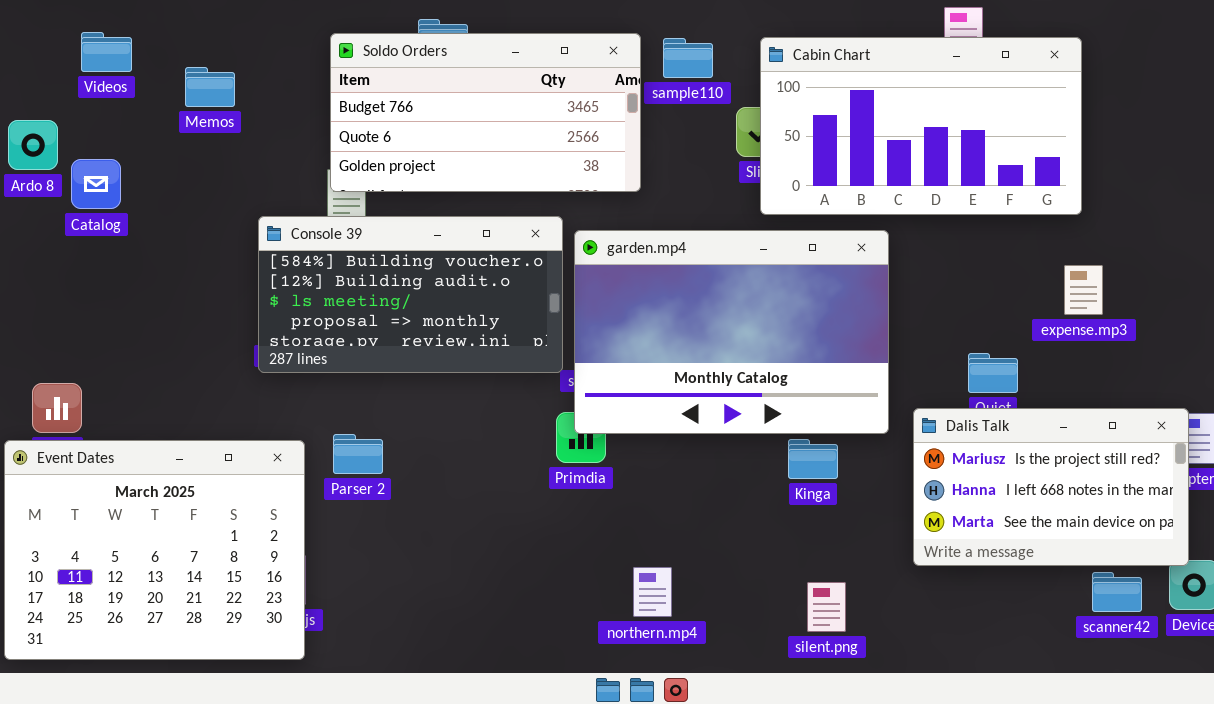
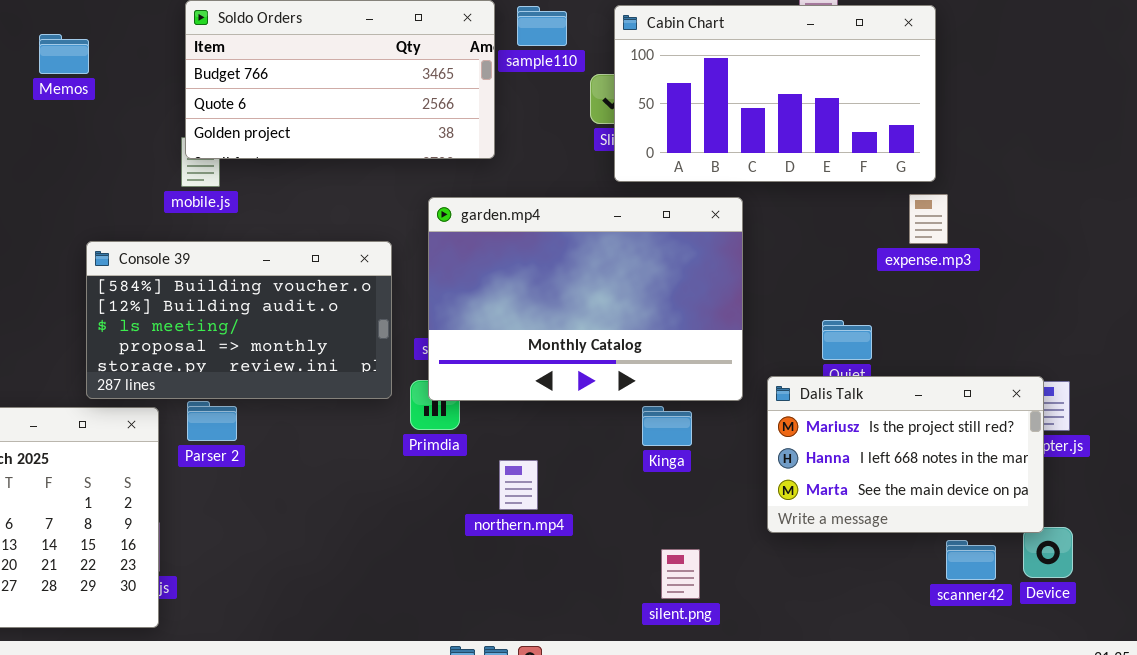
Console 39: [258,216,563,373] -> [86,241,392,399], moved
expense.mp3: [1064,265,1103,315] -> [909,194,948,244], moved
northern.mp4: [633,567,672,617] -> [499,460,538,510], moved

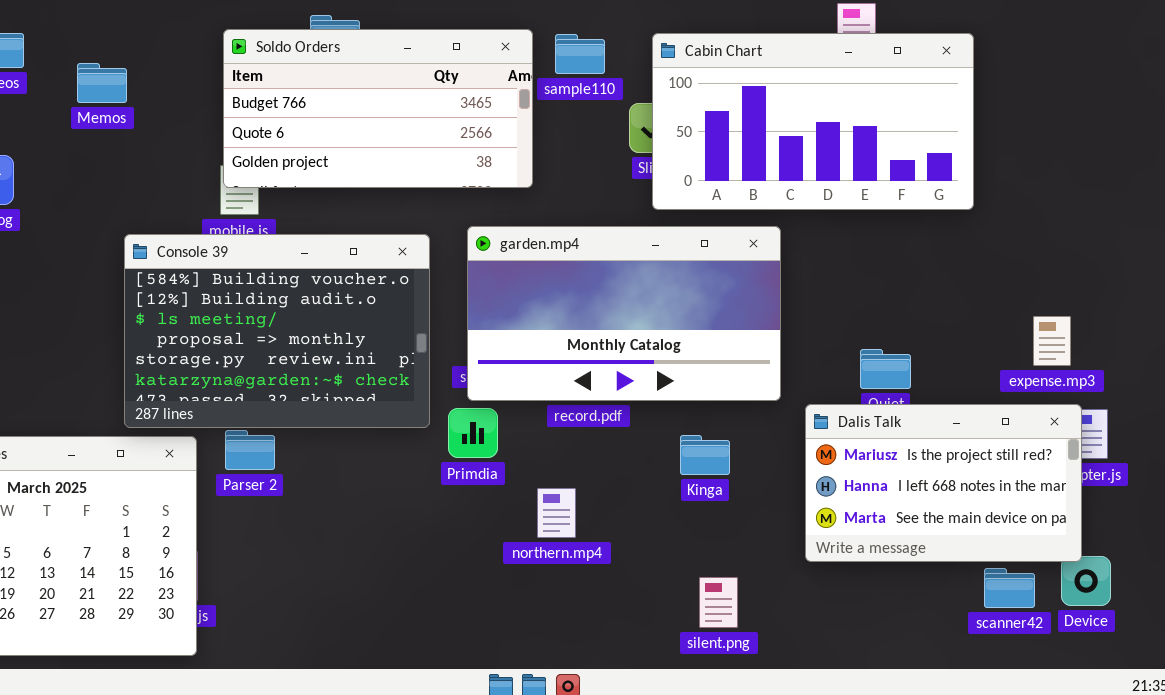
expense.mp3: [909,194,948,244] -> [1033,316,1071,366], moved
garden.mp4: [428,197,743,401] -> [467,226,781,401], resized
Console 39: [86,241,392,399] -> [124,234,430,428], resized

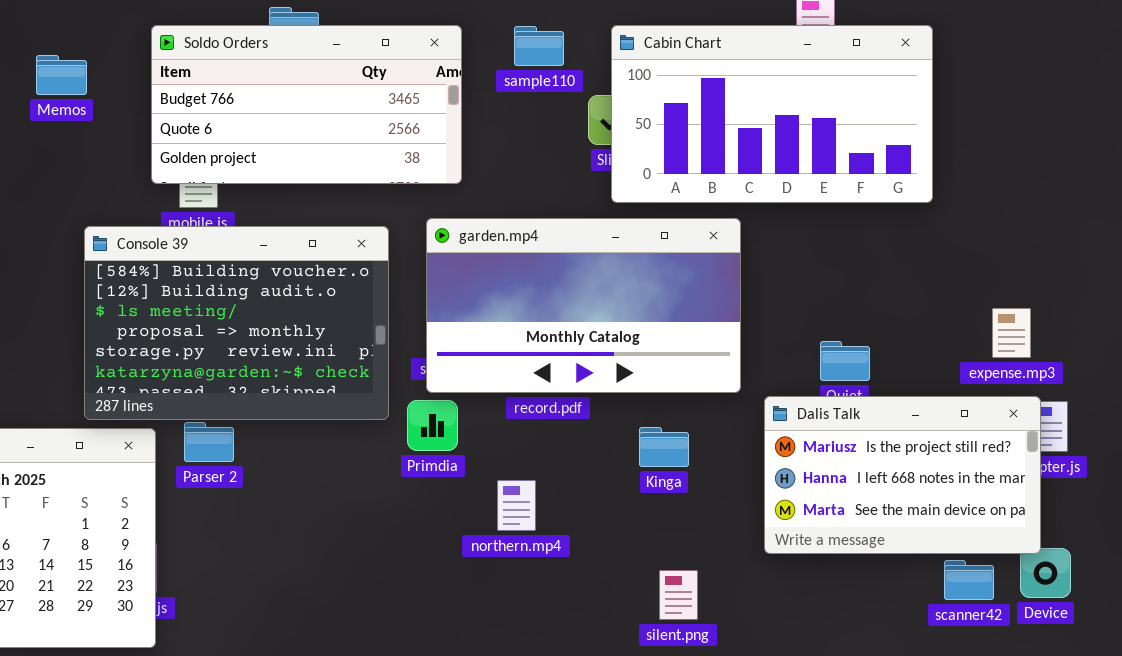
Soldo Orders: [223,29,533,188] -> [151,25,462,184], moved

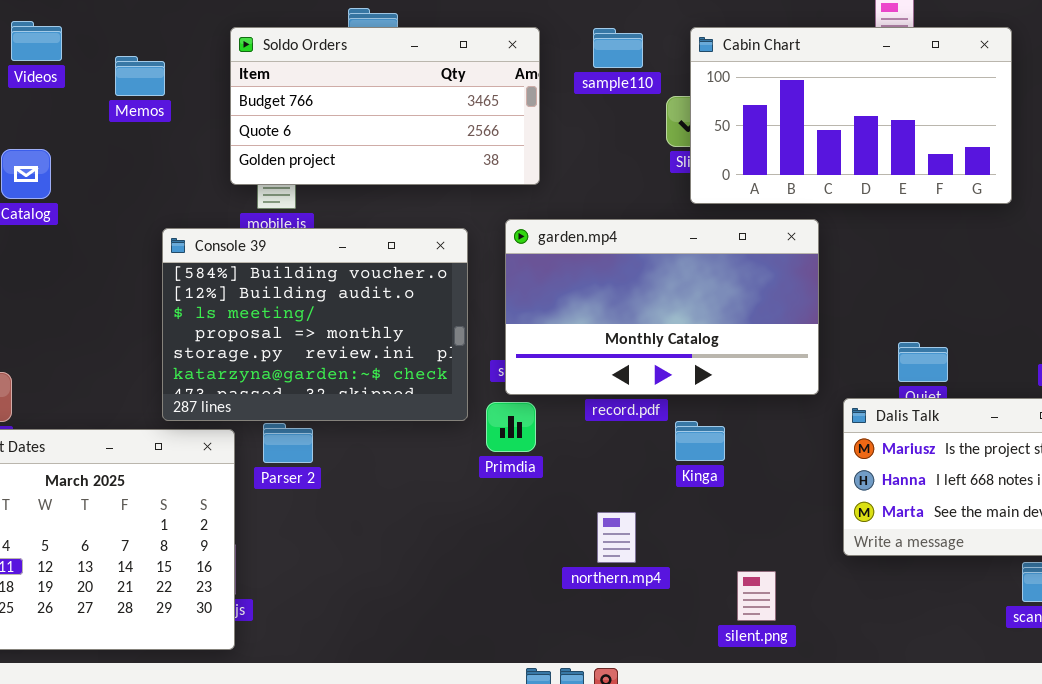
Kinga: [639,427,689,467] -> [675,421,725,461], moved
northern.mp4: [497,480,536,531] -> [597,512,636,563], moved

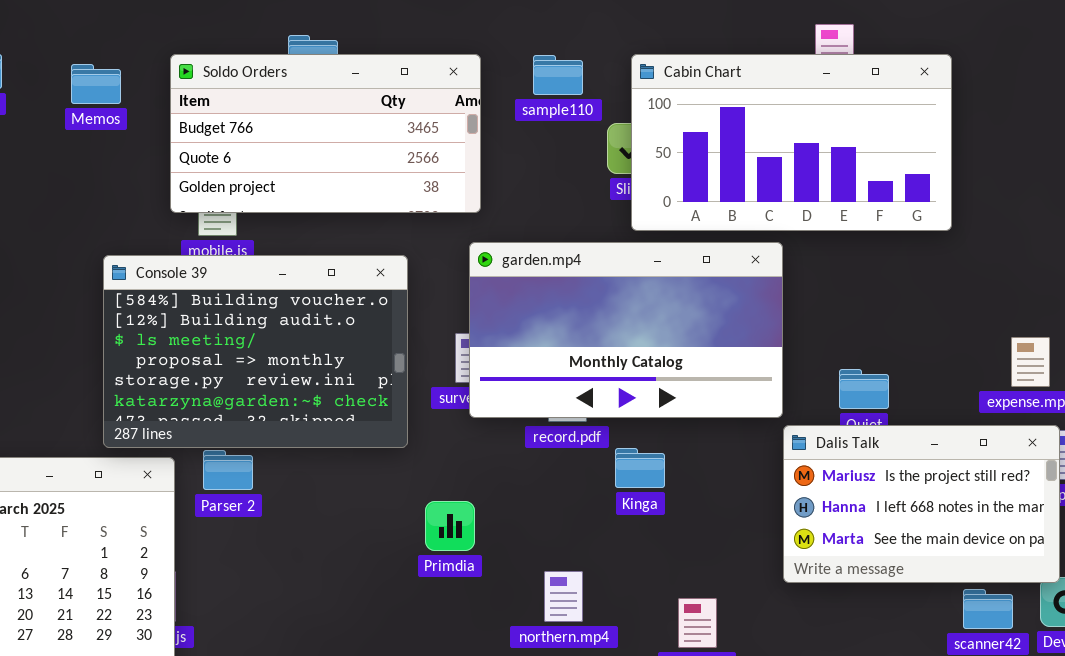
Memos: [115,56,165,96] -> [71,64,121,104], moved
garden.mp4: [505,219,819,395] -> [469,242,783,418], moved
Primdia: [486,402,536,452] -> [425,501,475,551], moved
northern.mp4: [597,512,636,563] -> [544,571,583,622], moved

